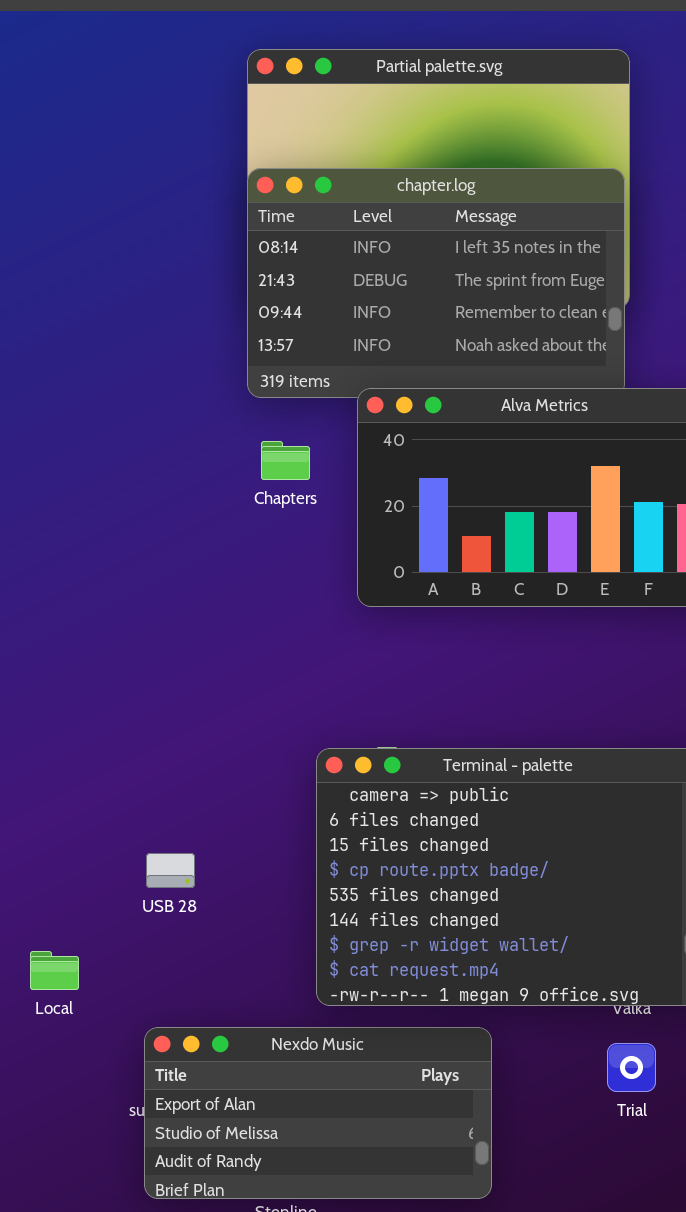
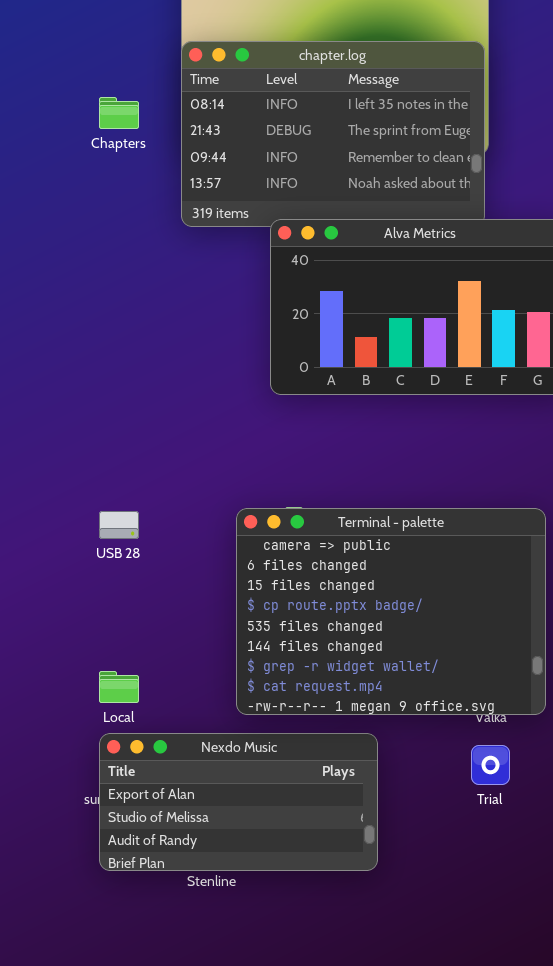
Chapters: [261,441,310,480] -> [99,97,139,129], moved
USB 28: [146,853,195,888] -> [99,511,139,539], moved
Local: [30,951,79,990] -> [99,671,139,703], moved

